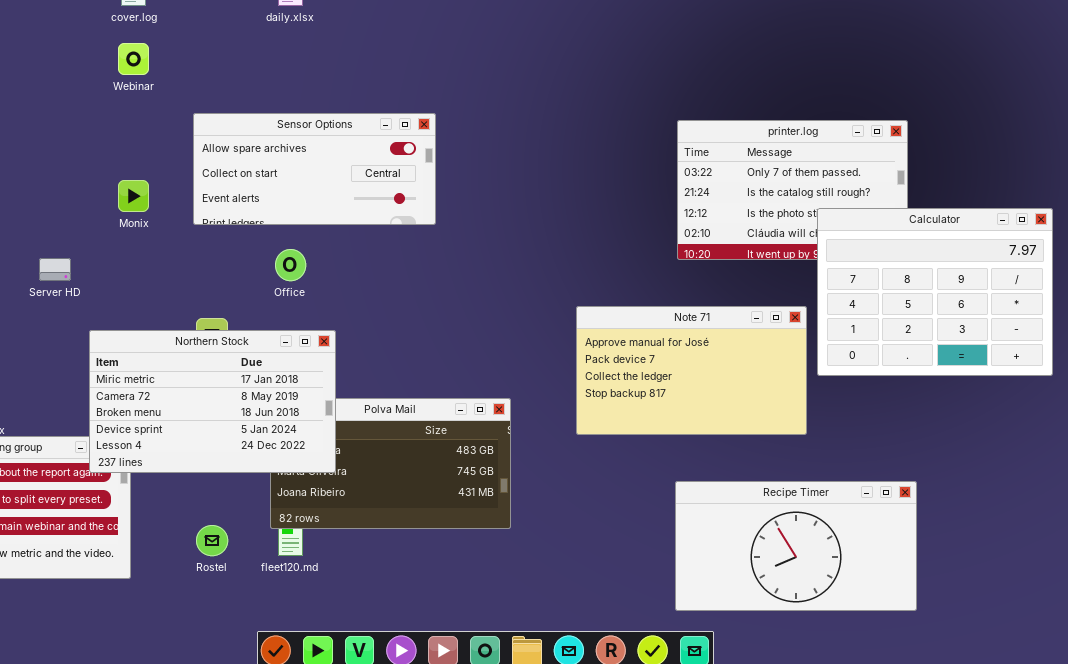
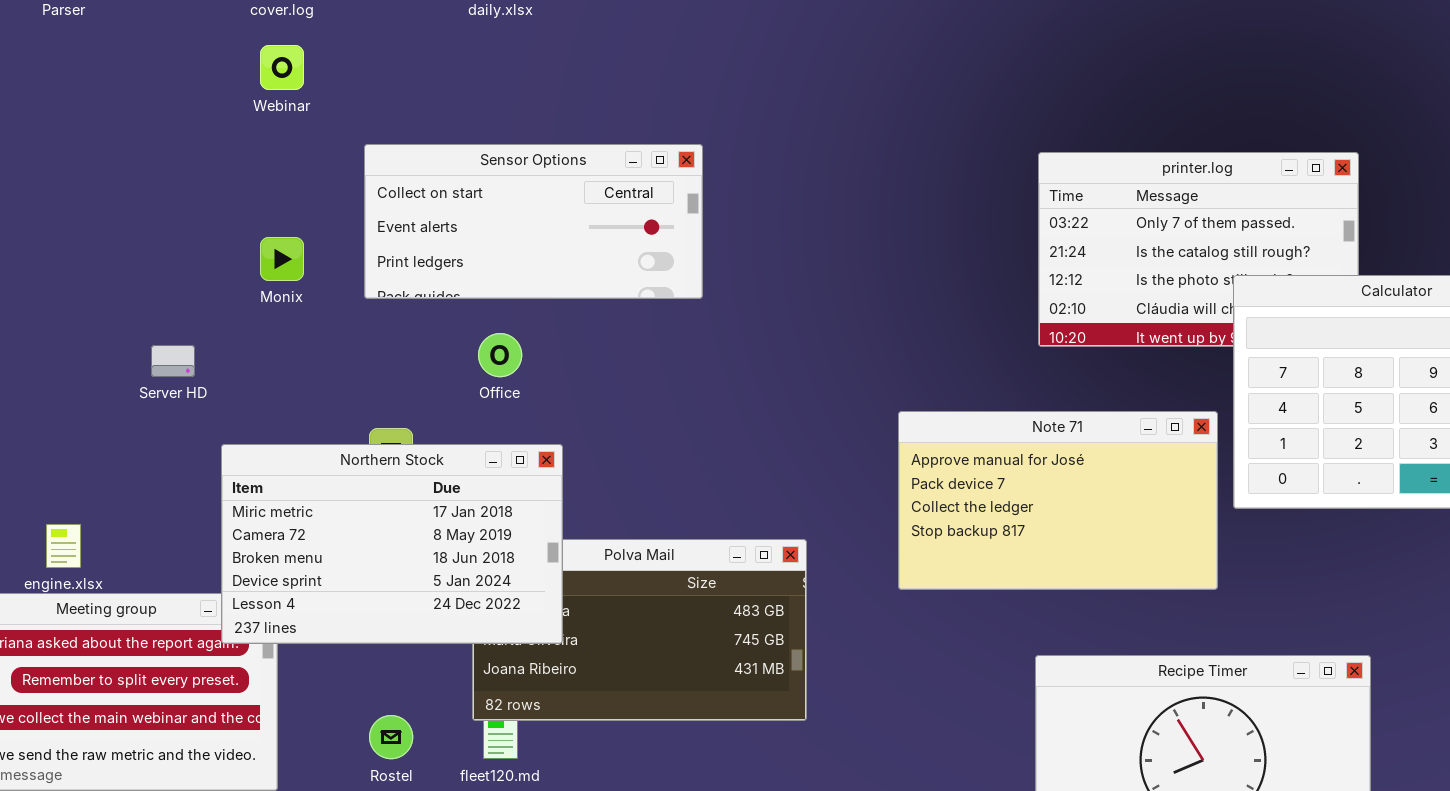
Sensor Options: [193,113,436,225] -> [364,144,703,299], scrolled down 1 row

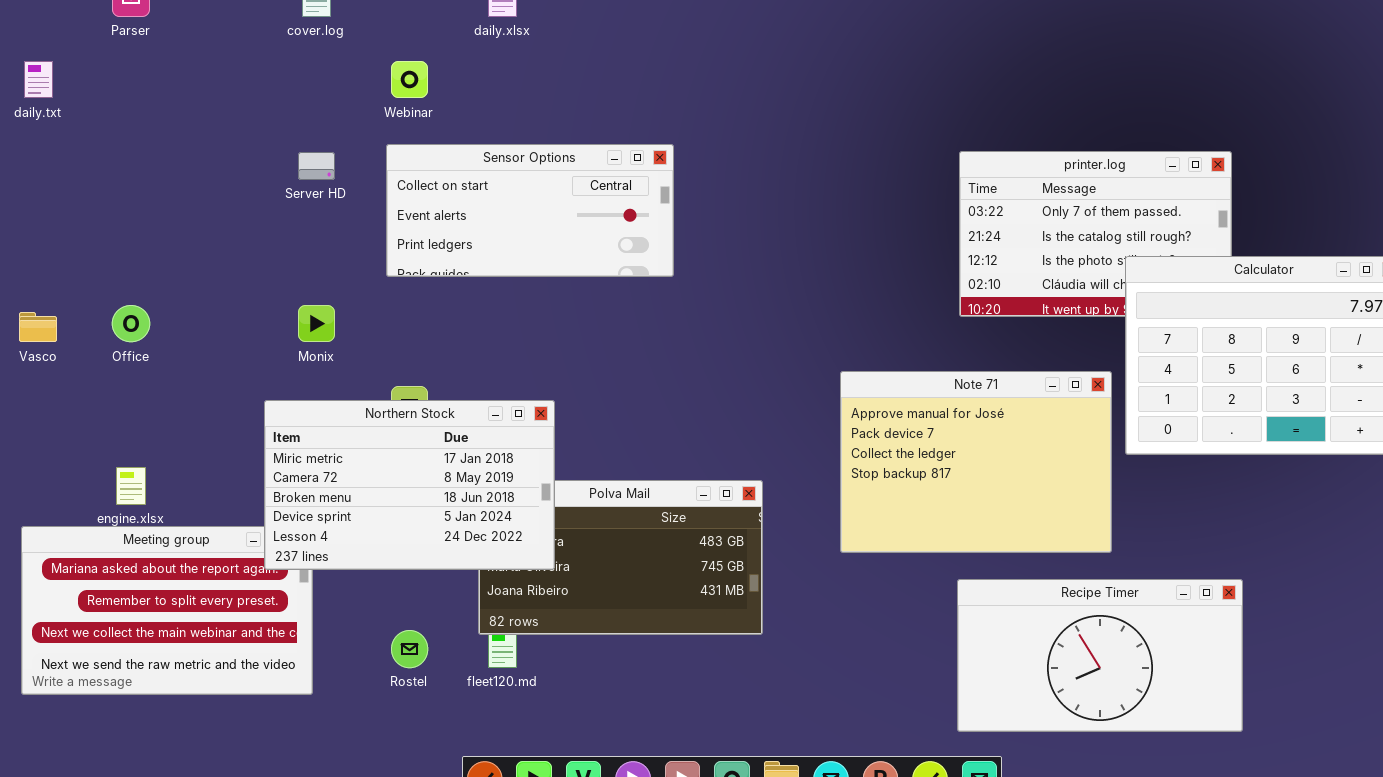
Webinar: [260,45,304,90] -> [391,61,428,98], moved
Monix: [260,237,304,281] -> [298,305,335,342], moved
Office: [478,333,522,377] -> [112,305,150,342], moved
Server HD: [151,345,195,377] -> [298,152,335,180], moved
Note 71: [898,411,1218,590] -> [840,371,1112,553], resized

